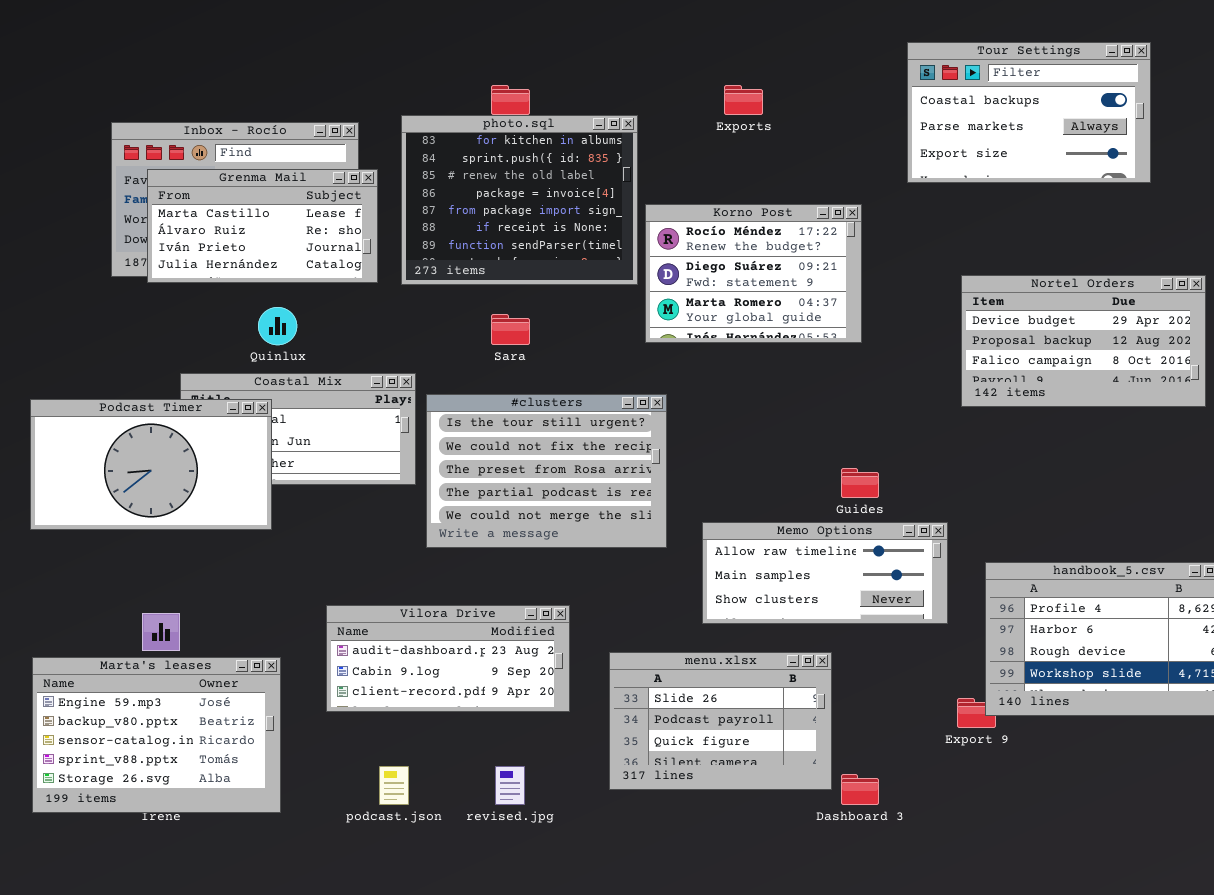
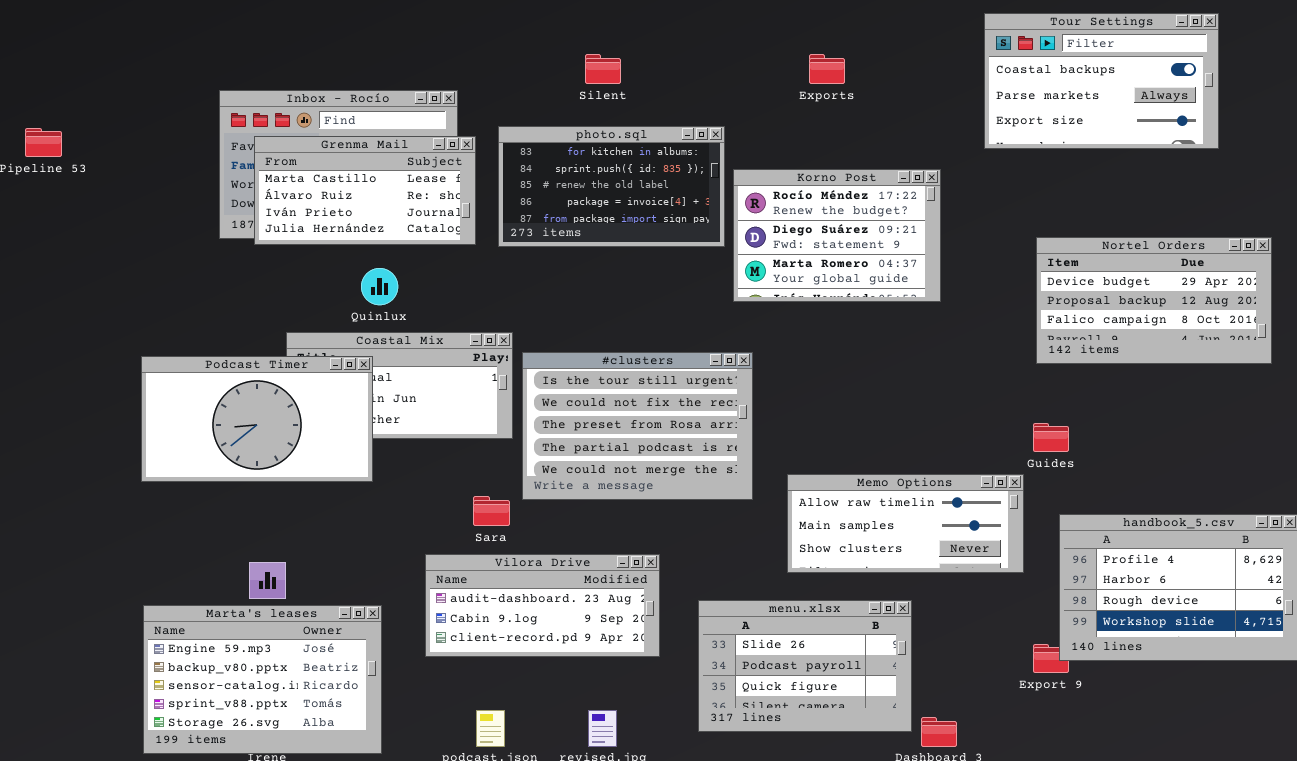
photo.sql: [401,115,638,285] -> [498,126,725,247], resized
Sara: [491,314,530,345] -> [473,496,510,526], moved
Guides: [841,468,879,498] -> [1033,423,1069,452], moved

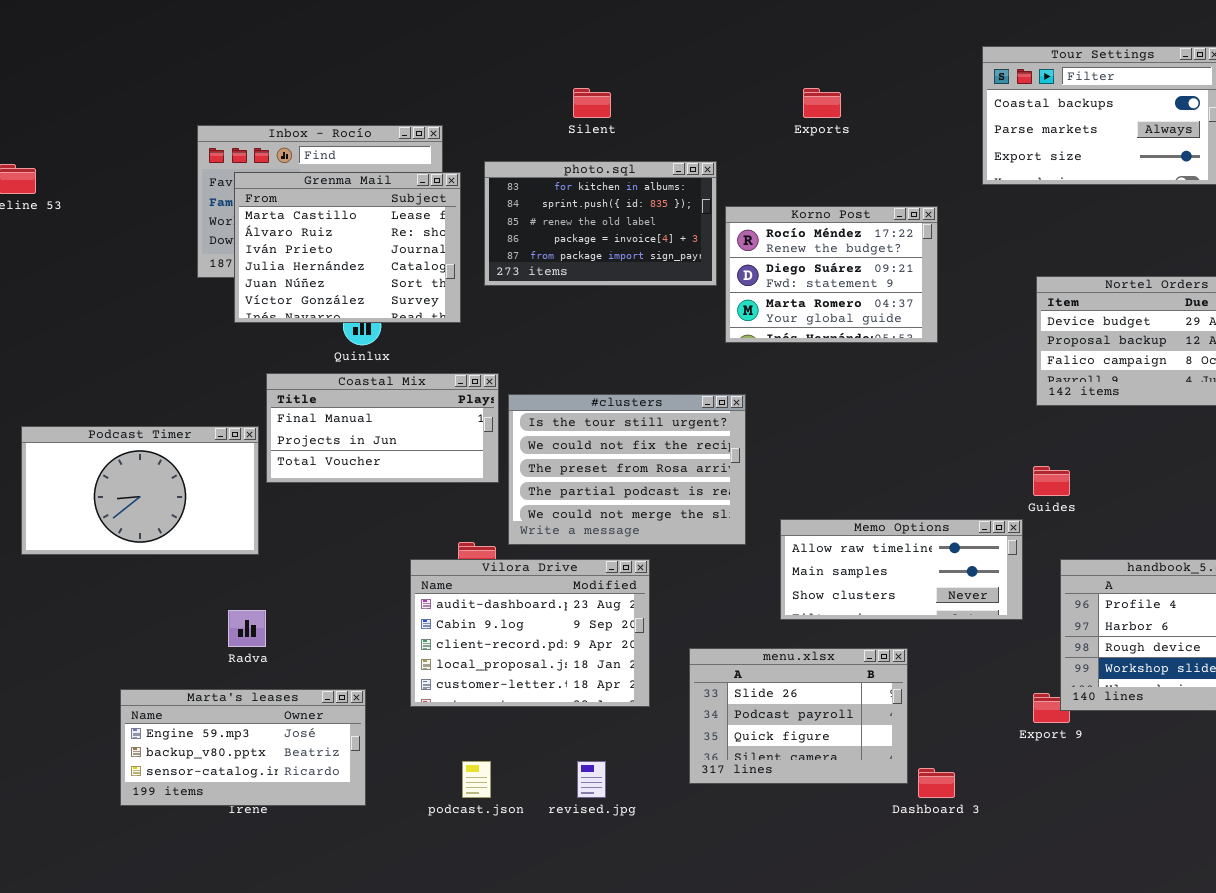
Grenma Mail: [254,136,476,245] -> [234,172,461,323], resized
Podcast Timer: [141,356,373,482] -> [21,426,259,555], moved
Vilora Drive: [425,554,660,657] -> [410,559,650,707], resized
Marta's leases: [143,605,382,754] -> [120,689,366,806], resized

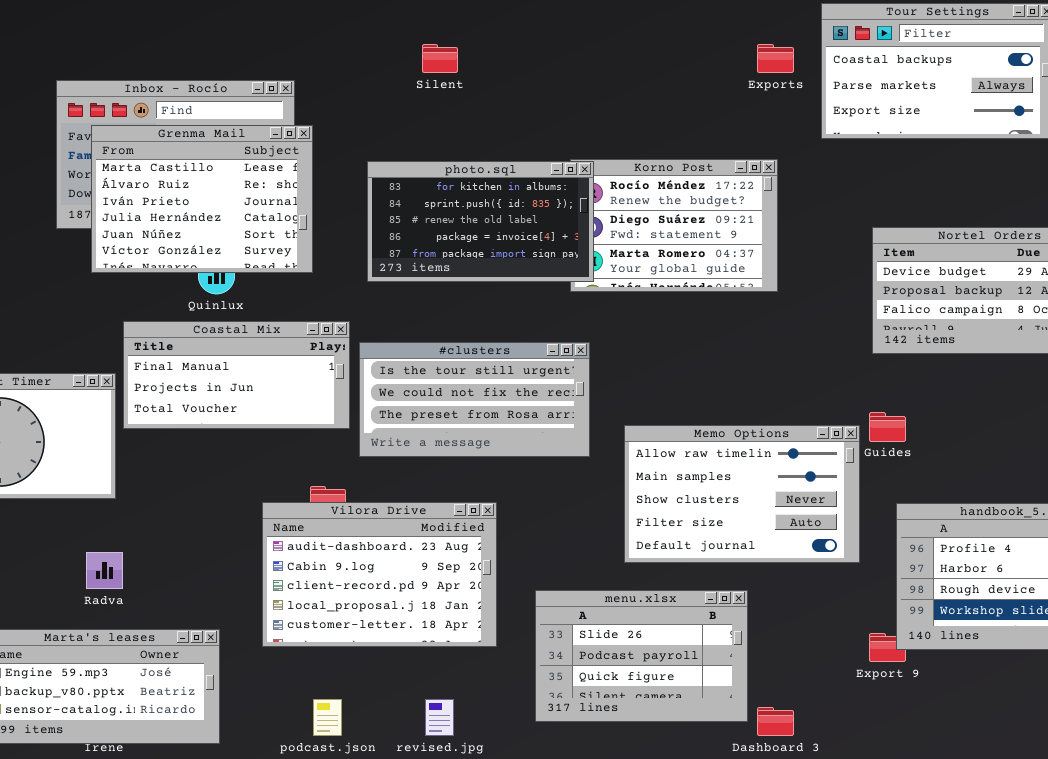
Exports: [803,88,841,118] -> [757,44,794,73], moved
photo.sql: [484,161,717,286] -> [367,161,594,282], moved
#clusters: [508,394,746,545] -> [359,342,590,457], resized
Memo Options: [780,519,1023,620] -> [624,425,860,563], resized

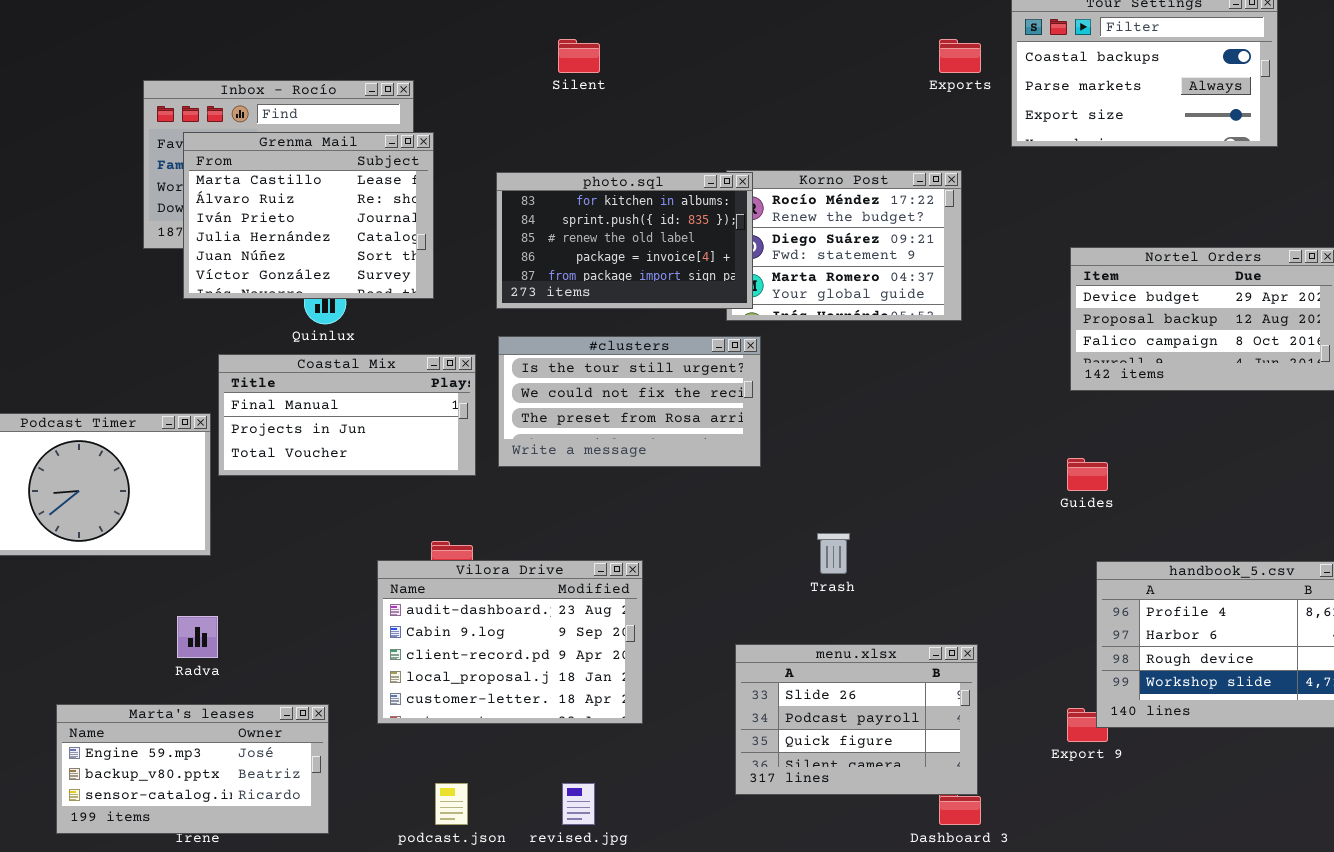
#clusters: [359,342,590,457] -> [498,336,761,467], moved
Memo Options: [624,425,860,563] -> none, closed
menu.xlsx: [535,590,748,722] -> [735,644,978,795], moved

